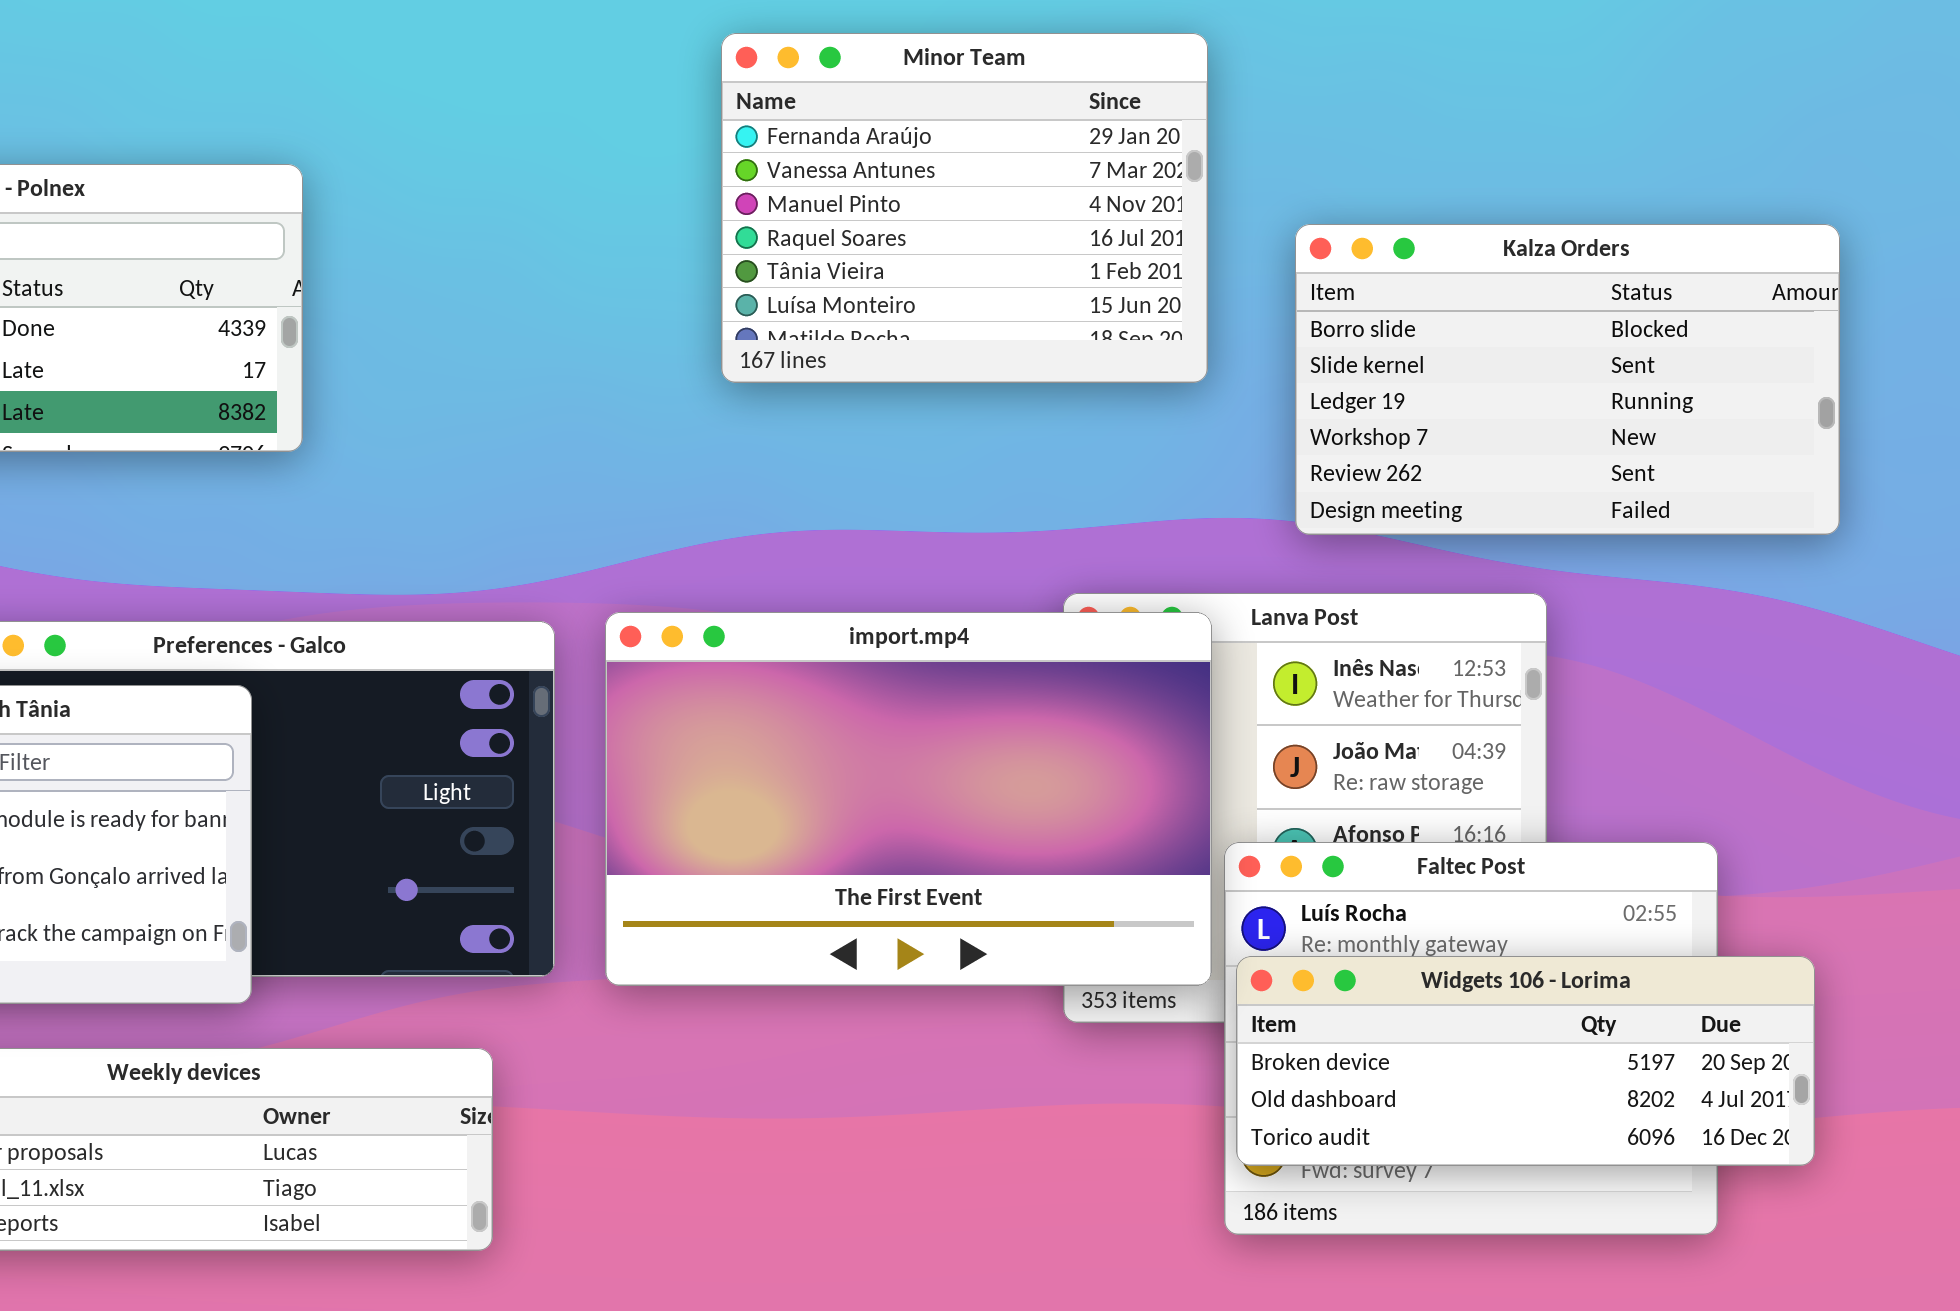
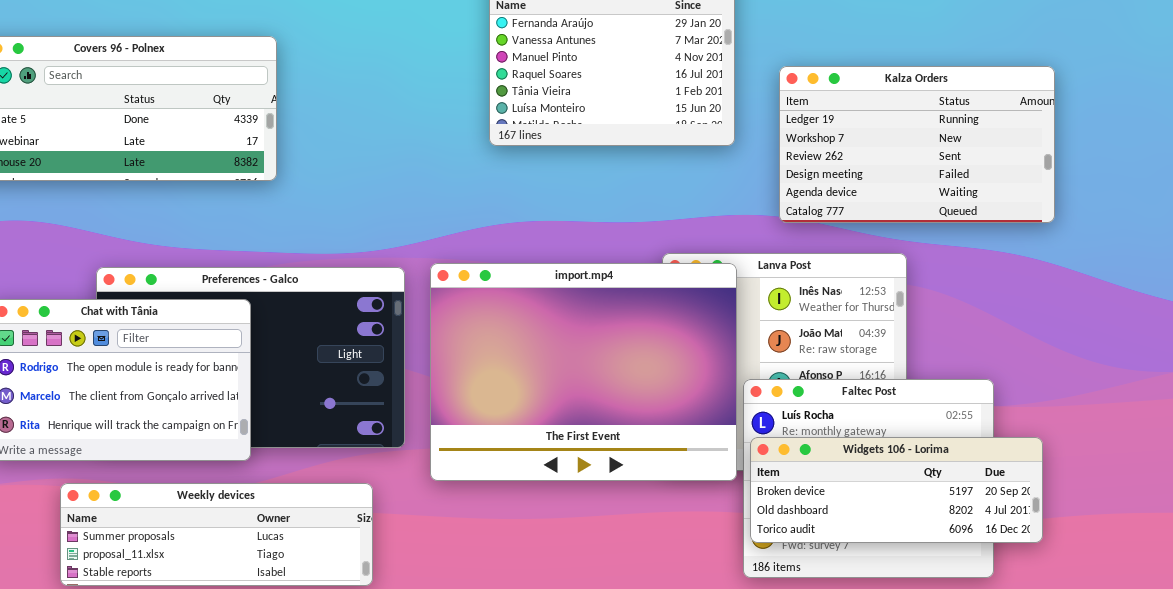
Kalza Orders: [1295,224,1840,535] -> [779,66,1055,223], scrolled down 2 rows
import.mp4: [605,612,1212,986] -> [430,263,737,481], resized

